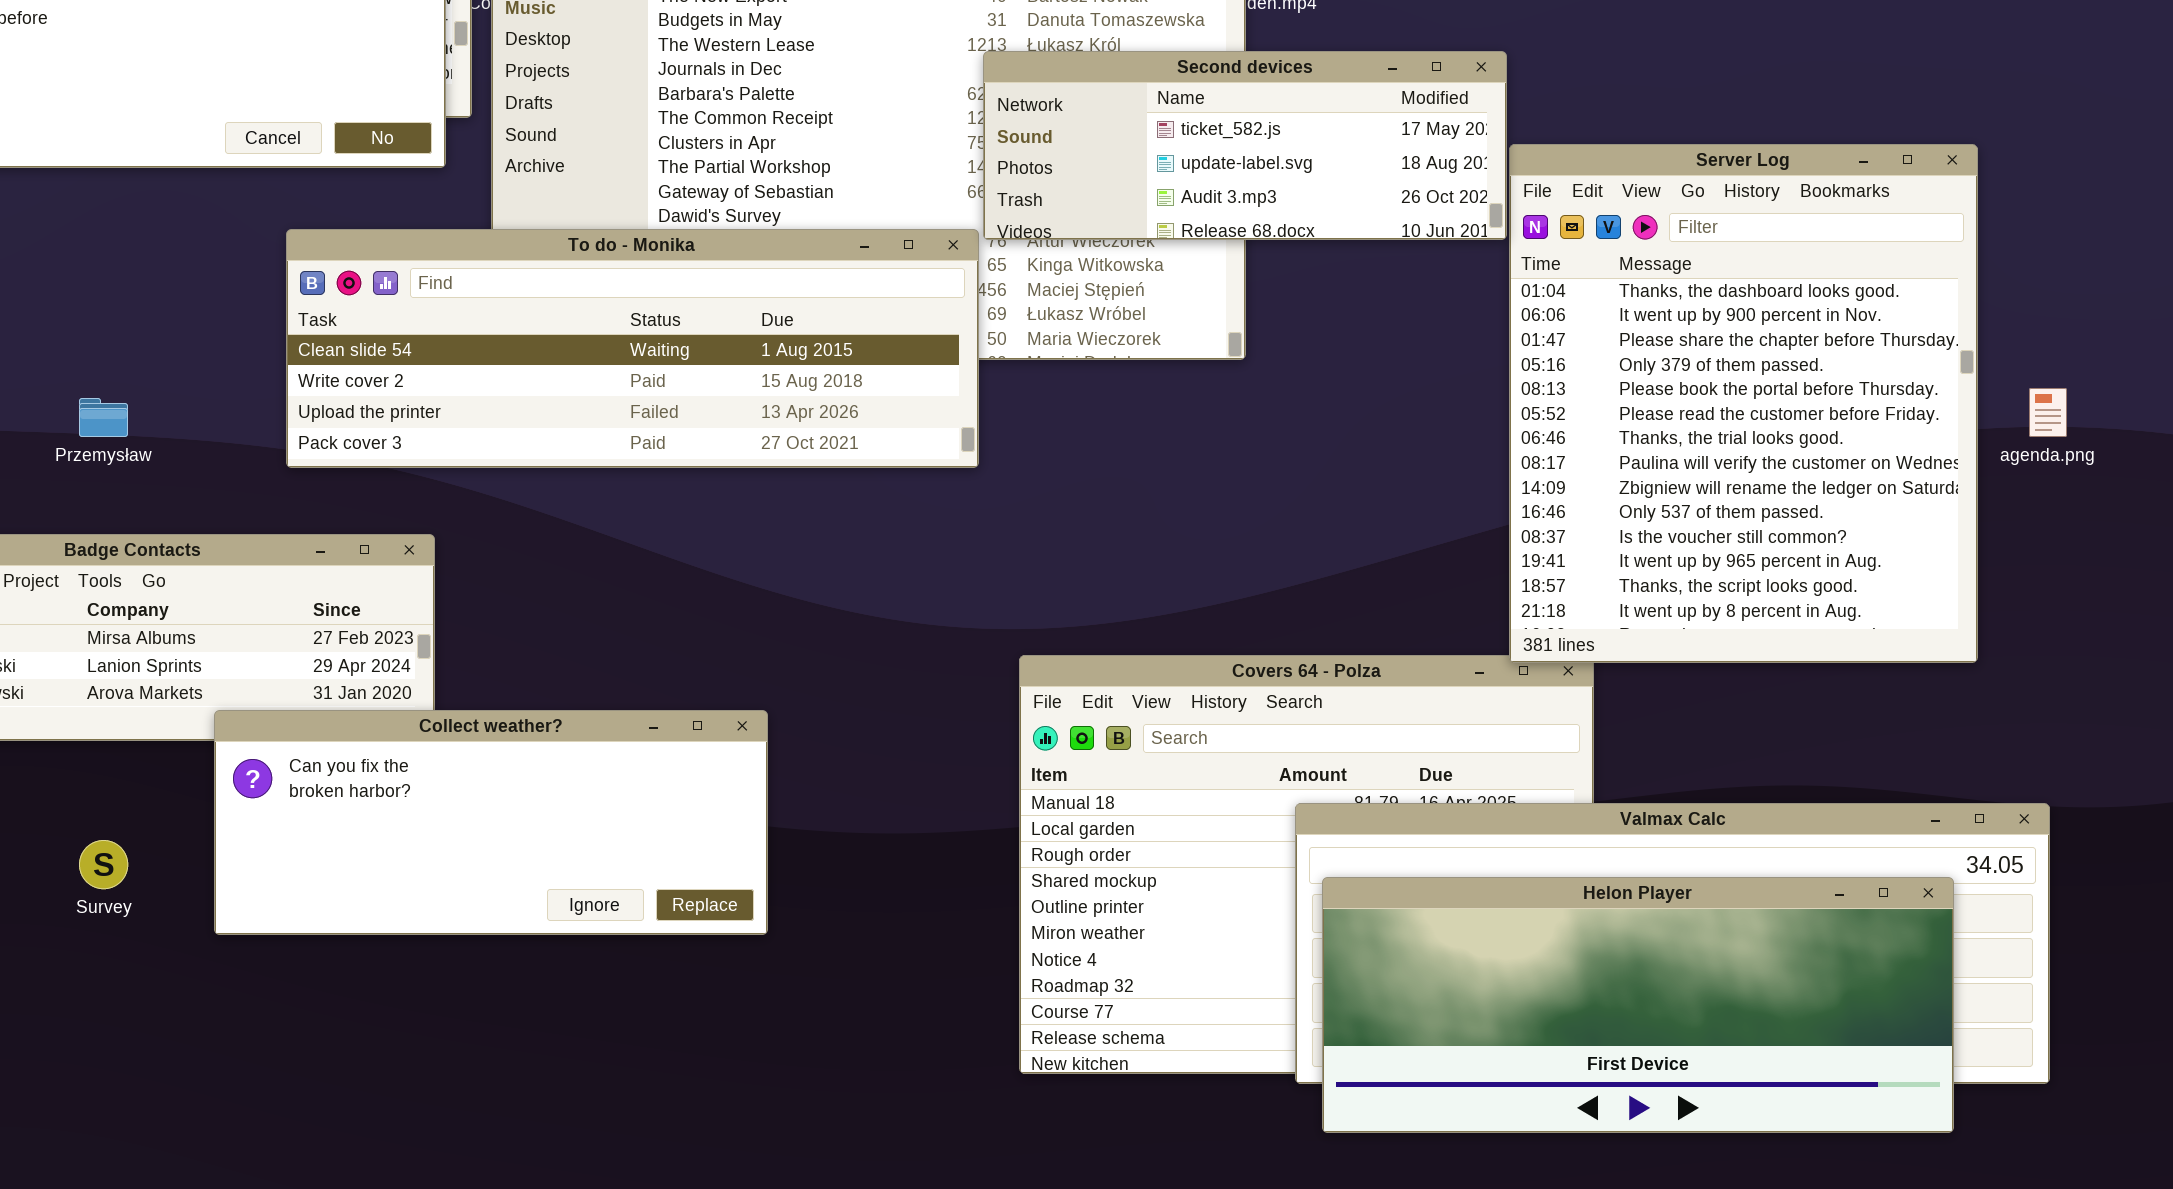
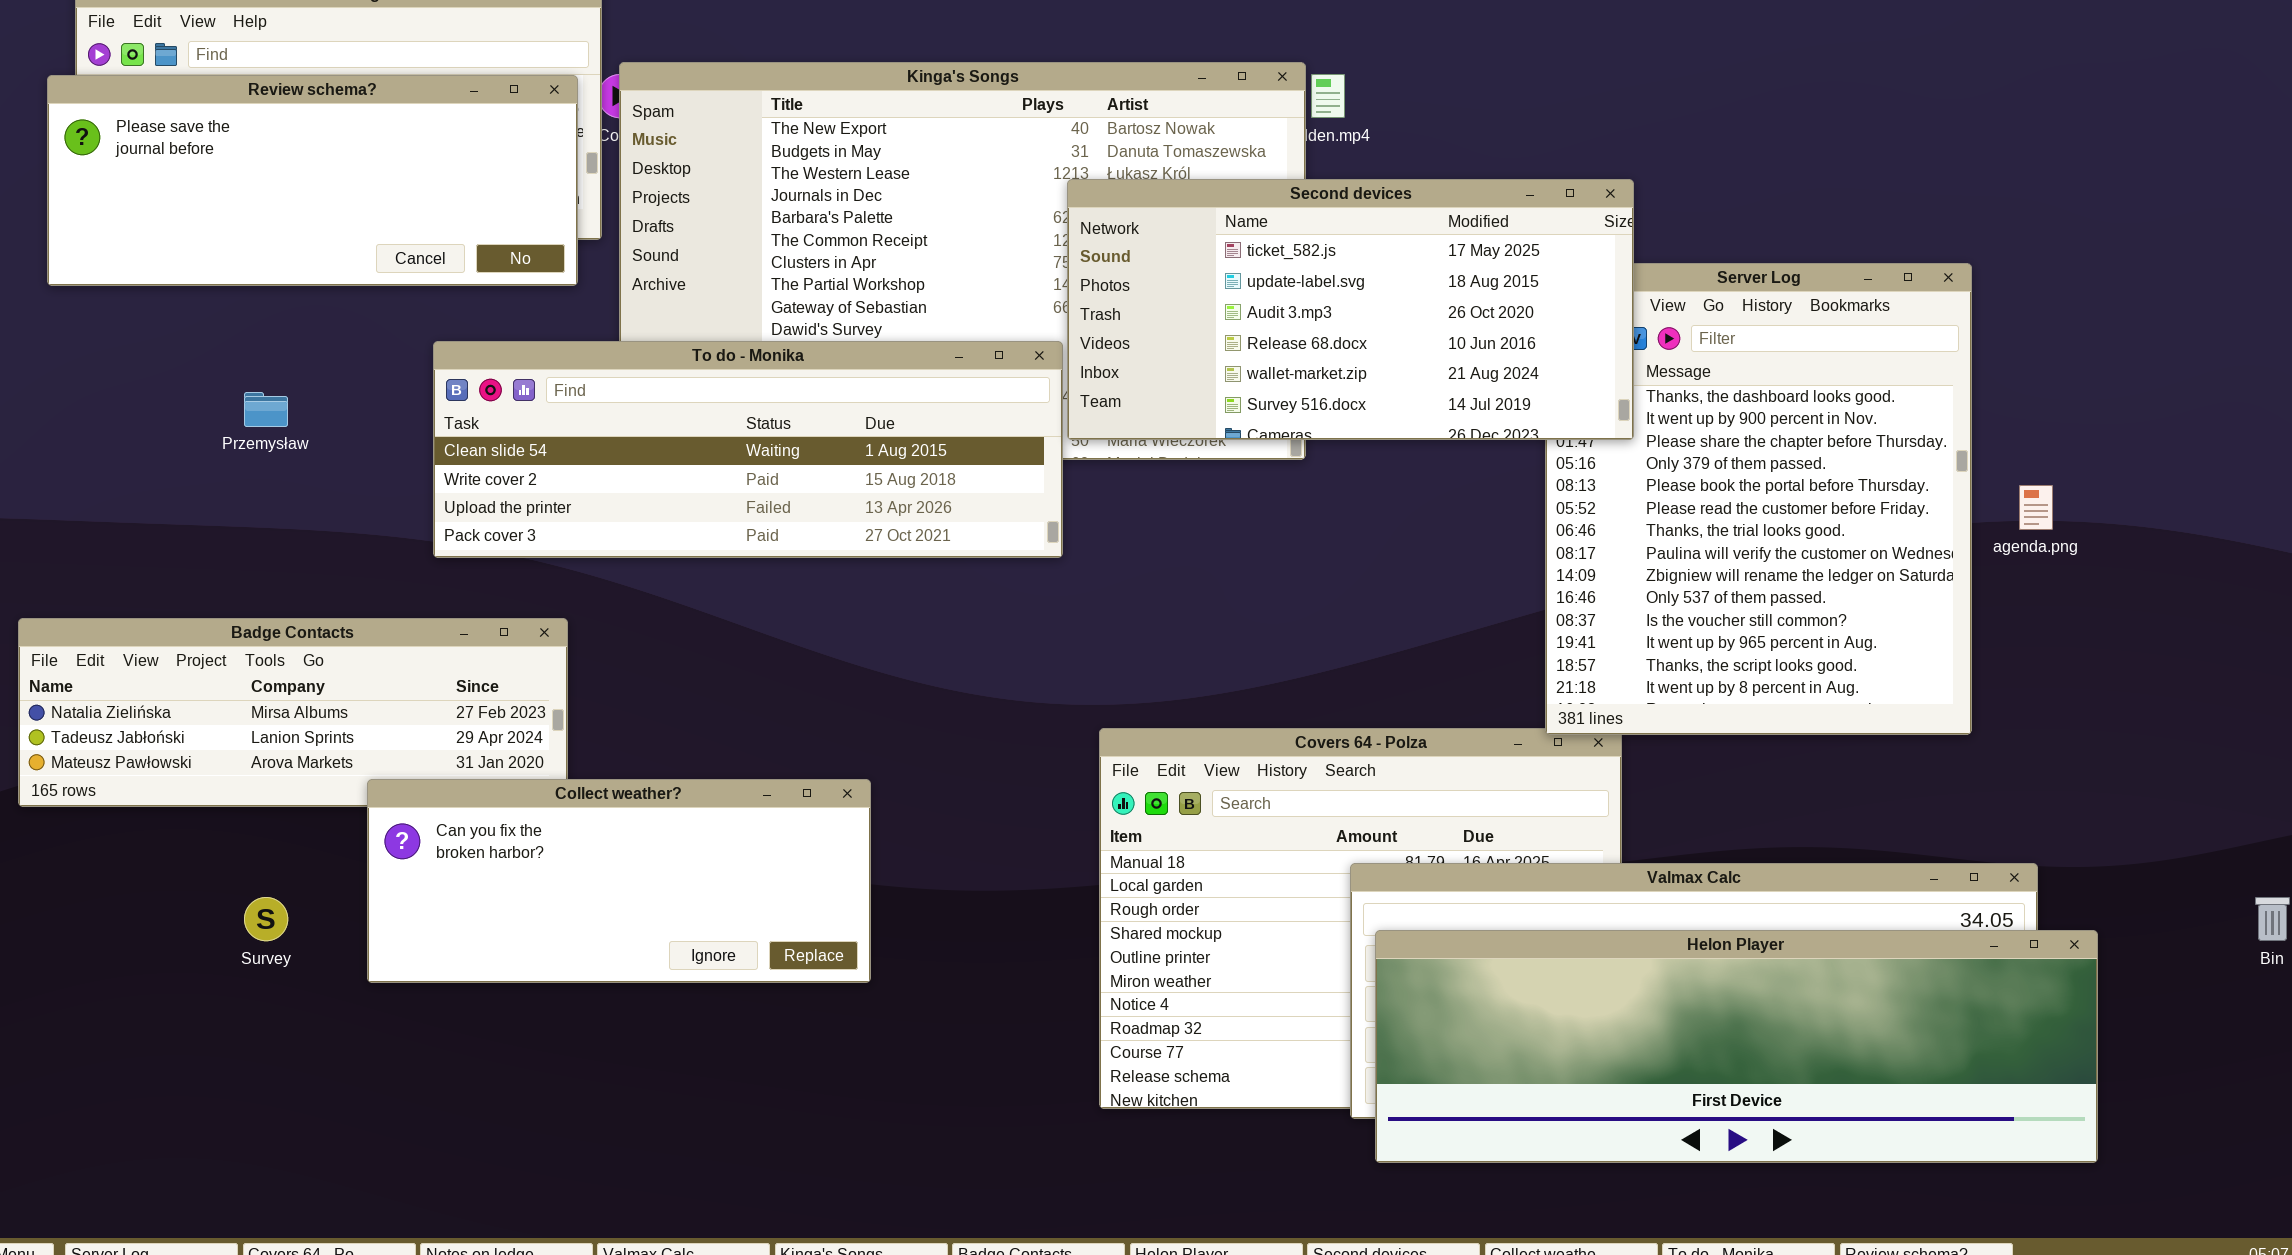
Second devices: [983,51,1507,240] -> [1067,179,1634,440], resized
Przemysław: [79,398,128,437] -> [244,392,288,427], moved
Helon Player: [1322,877,1954,1133] -> [1375,930,2098,1163], resized

